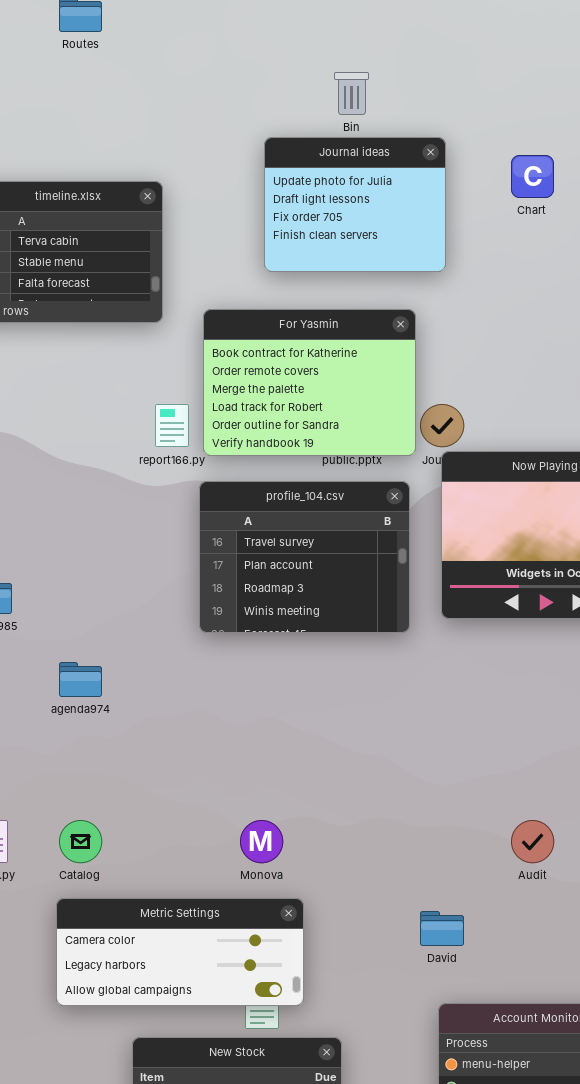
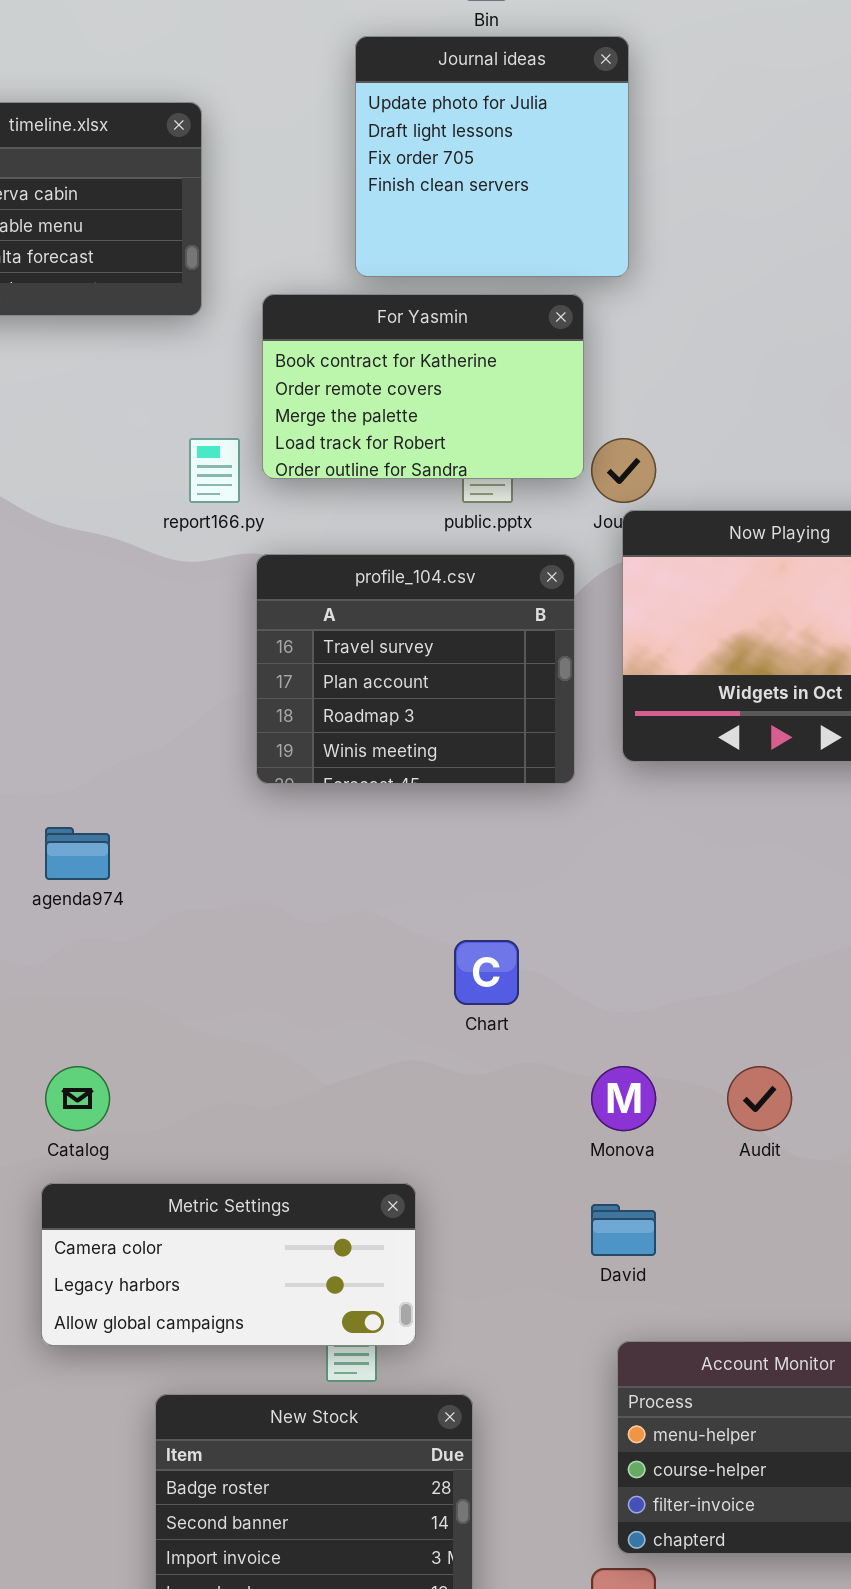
Journal ideas: [264,137,446,272] -> [355,36,629,277], resized
Chart: [511,155,554,198] -> [454,940,519,1005], moved
For Yasmin: [203,309,416,456] -> [262,294,584,479], resized
Monova: [240,820,283,863] -> [591,1066,656,1131], moved

